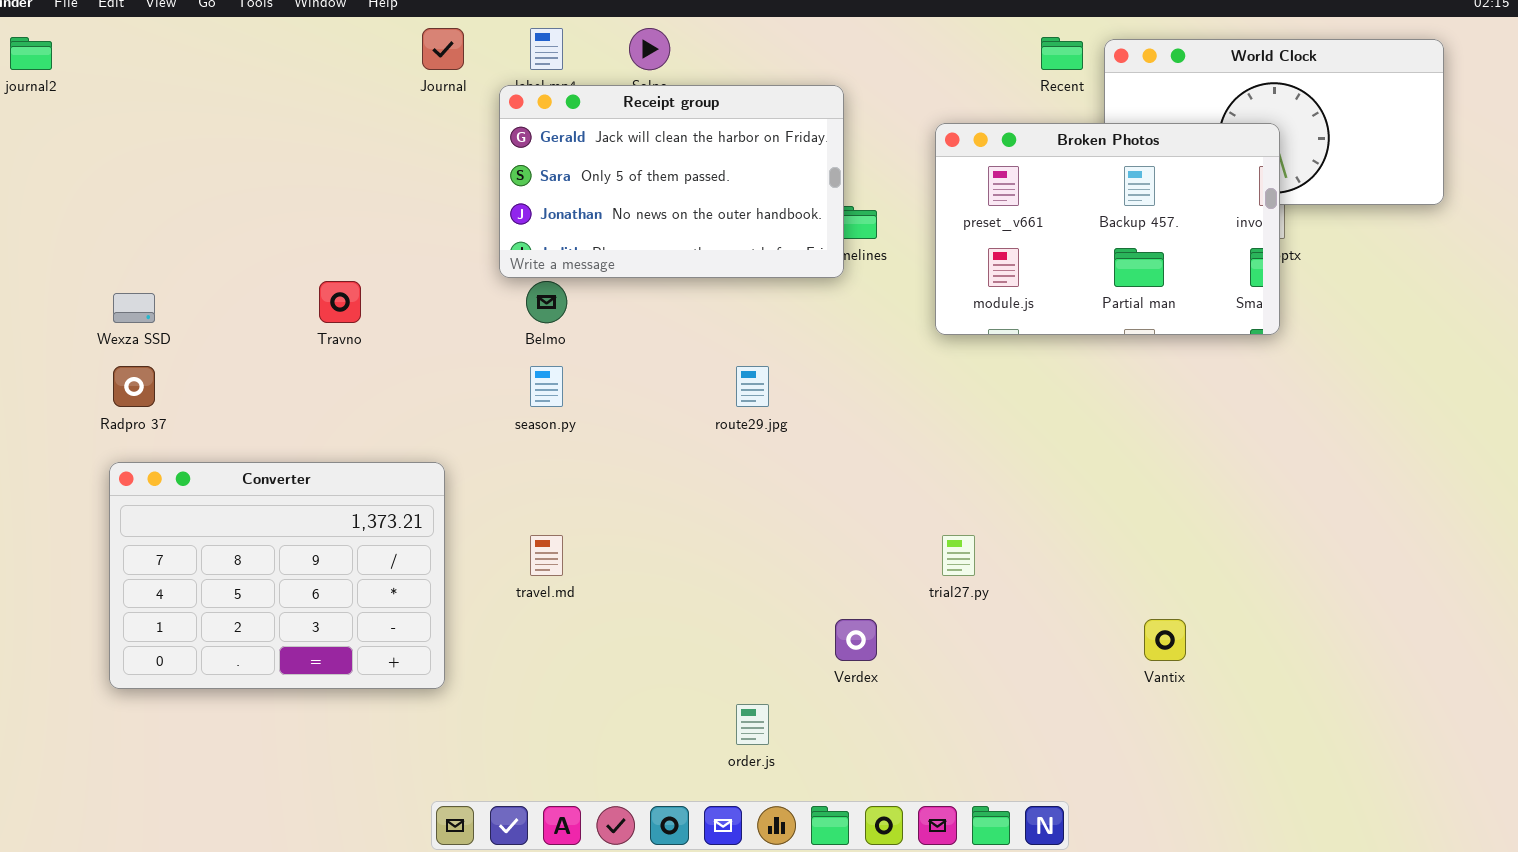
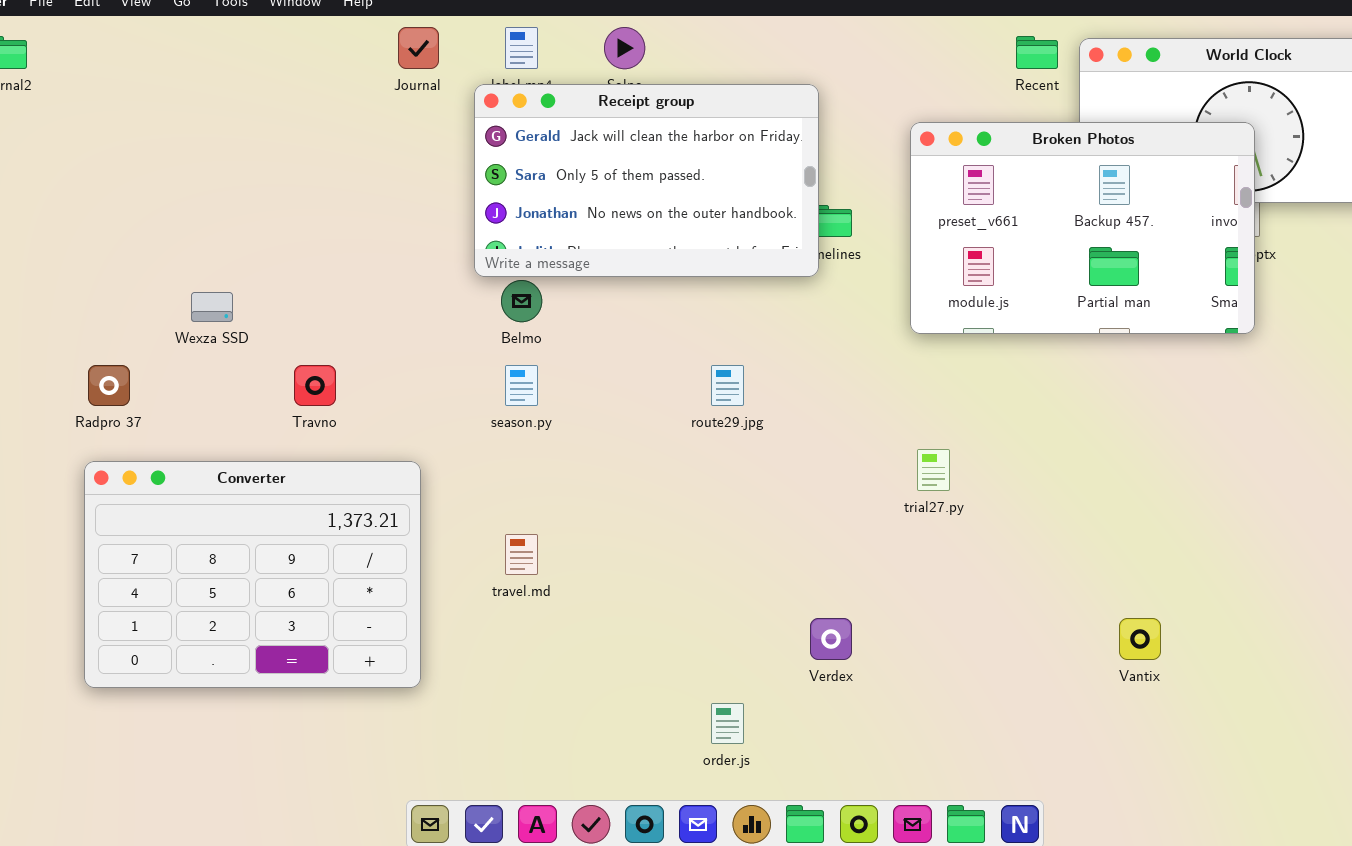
Travno: [319,281,361,323] -> [294,365,336,406], moved
Wexza SSD: [113,293,155,323] -> [191,292,233,322], moved
trial27.py: [942,535,975,576] -> [917,449,950,491], moved

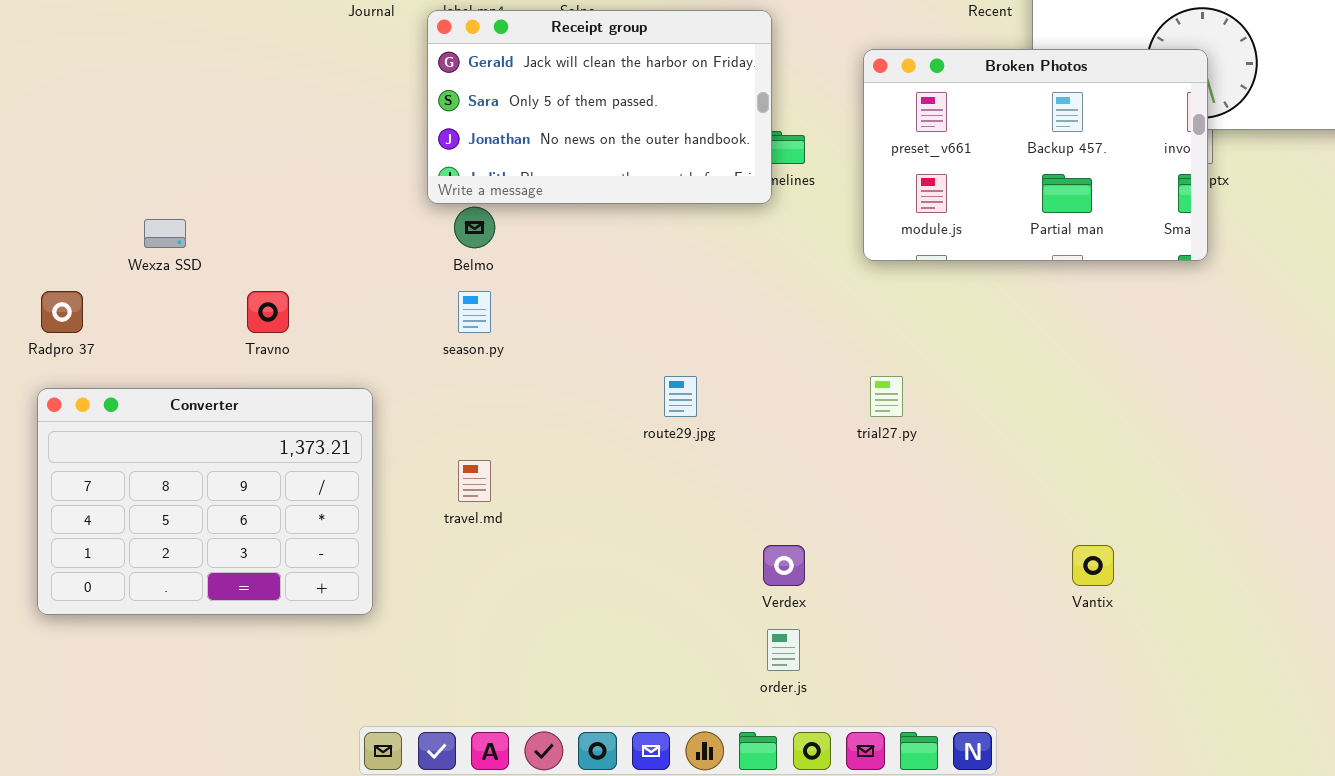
route29.jpg: [711,365,744,406] -> [664,376,697,417], moved
order.js: [711,703,744,744] -> [767,629,800,671], moved

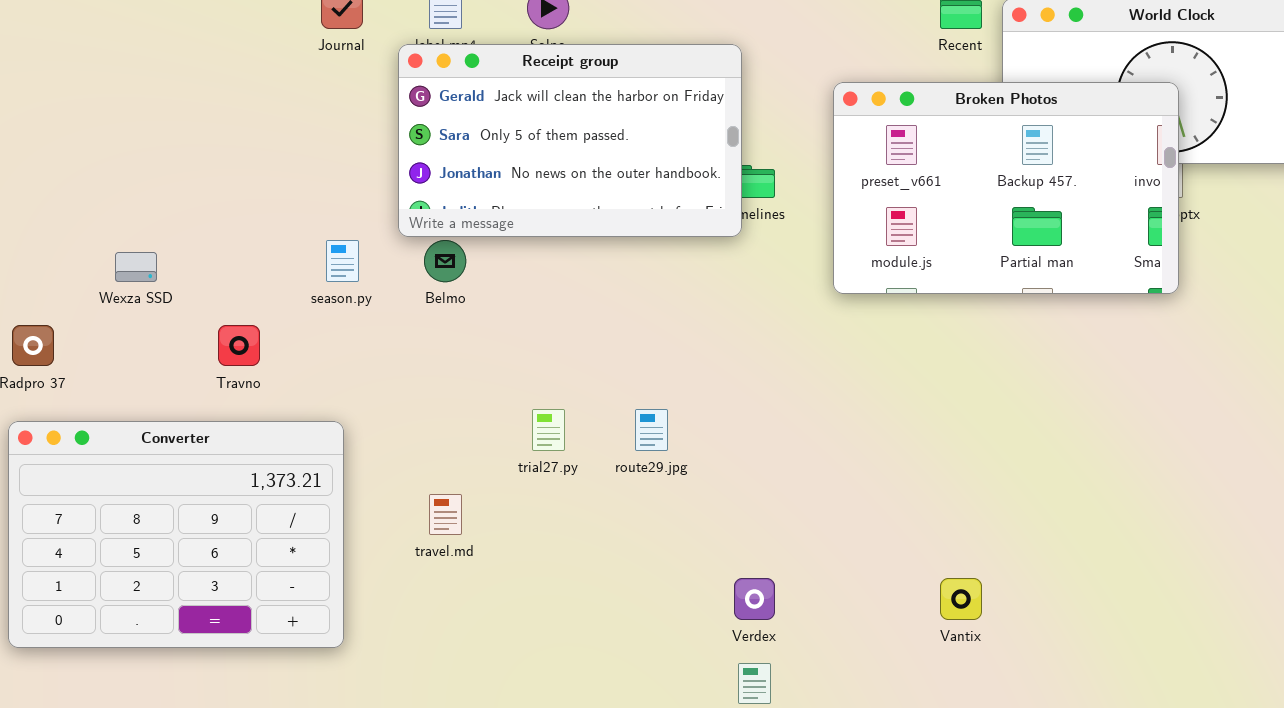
season.py: [458,291,491,333] -> [326,240,359,282], moved
trial27.py: [870,376,903,417] -> [532,409,565,451], moved
Vantix: [1072,545,1114,586] -> [940,578,982,620], moved

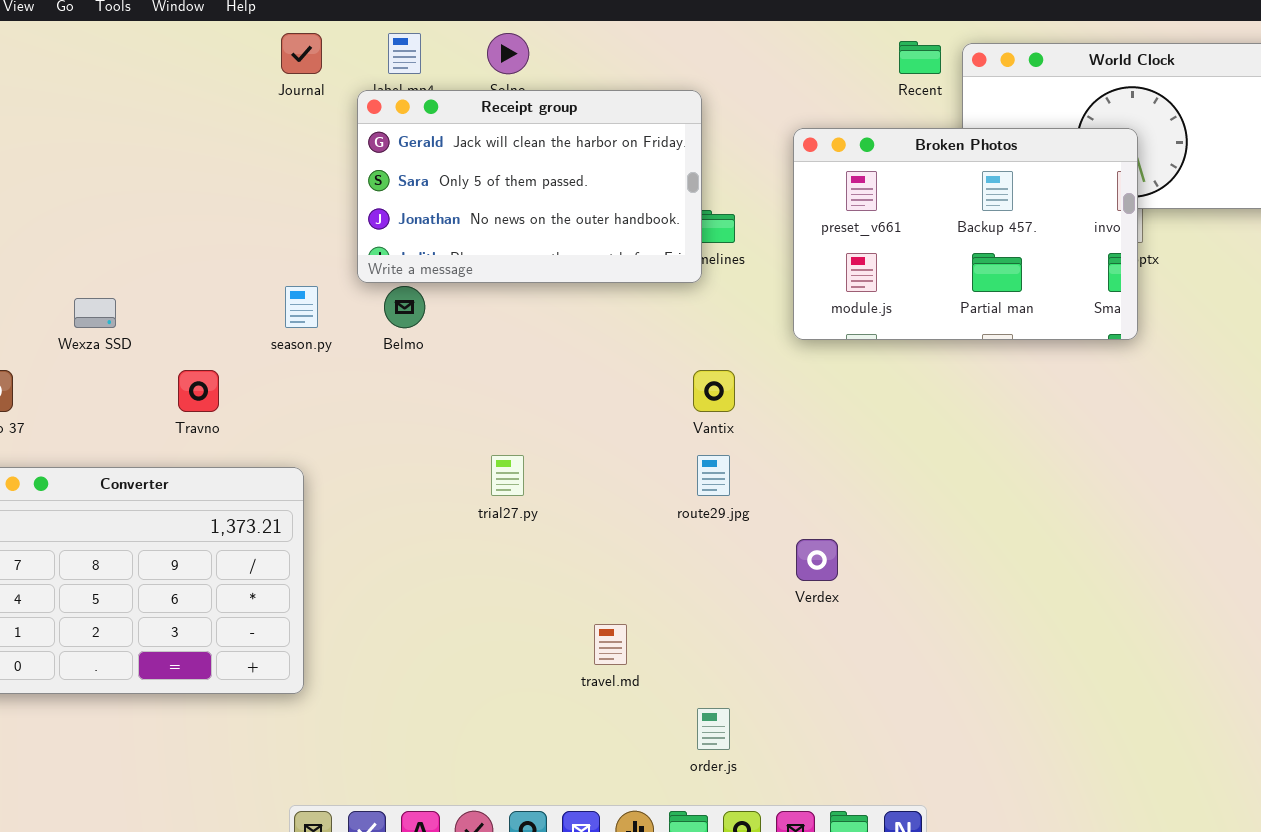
route29.jpg: [635,409,668,451] -> [697,455,730,496], moved
travel.md: [429,494,462,535] -> [594,624,627,665], moved
Verdex: [734,578,775,620] -> [796,539,838,581], moved
Vantix: [940,578,982,620] -> [693,370,735,412], moved

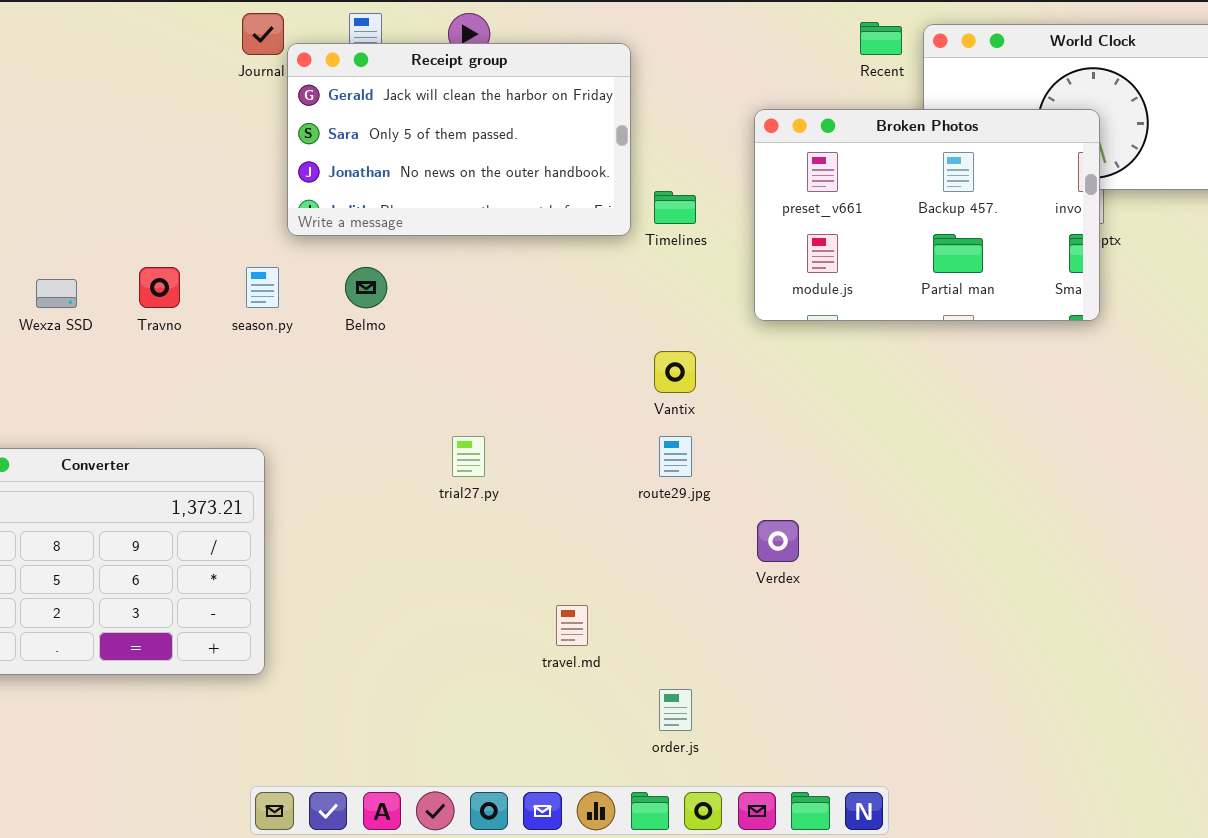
Receipt group: [357,90,702,283] -> [287,43,631,236], moved
Travno: [178,370,219,412] -> [139,267,180,308], moved

